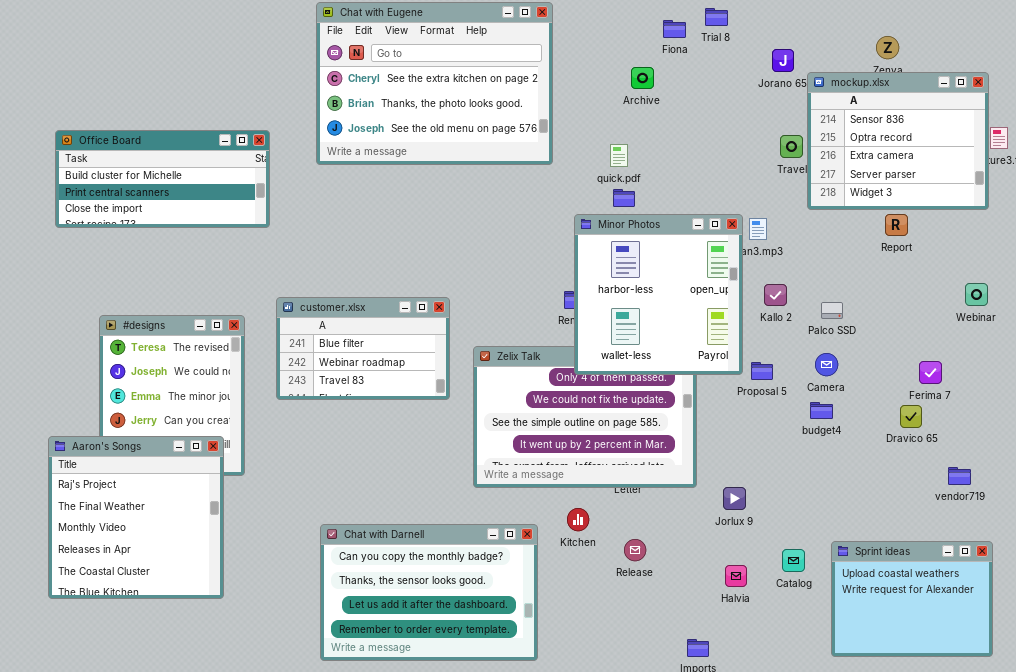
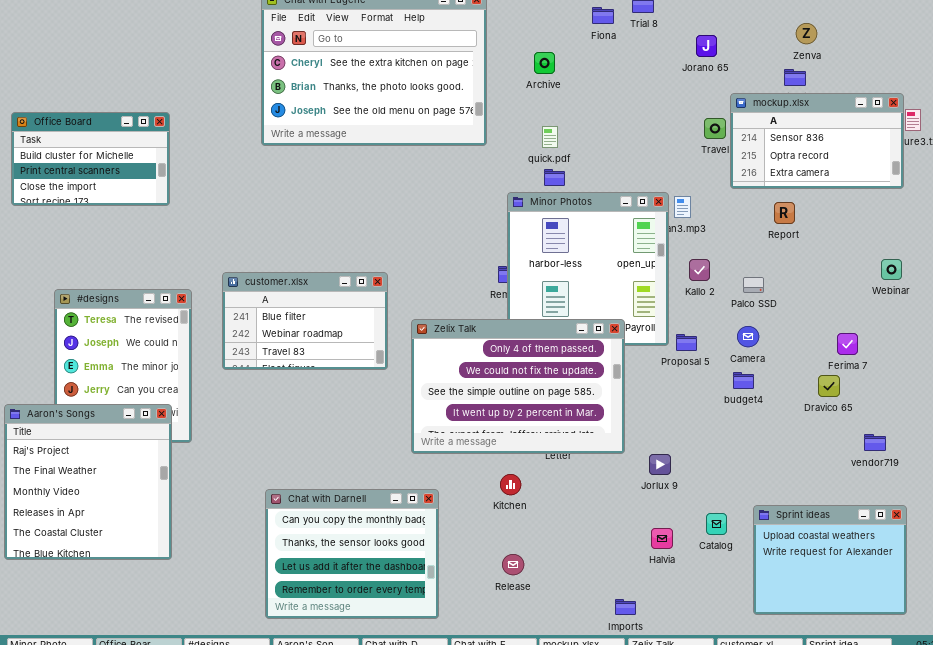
Archive: [631,67,654,89] -> [534,52,555,74], moved
mockup.xlsx: [807,72,989,210] -> [730,93,904,189], resized
Office Board: [55,130,270,228] -> [11,112,170,206], resized
Report: [885,214,908,236] -> [774,202,795,224], moved
Zelix Talk: [473,346,697,488] -> [411,319,625,454], raised
Chat with Darnell: [320,524,538,661] -> [265,489,439,619], resized
Release: [624,539,646,561] -> [502,554,524,575], moved

